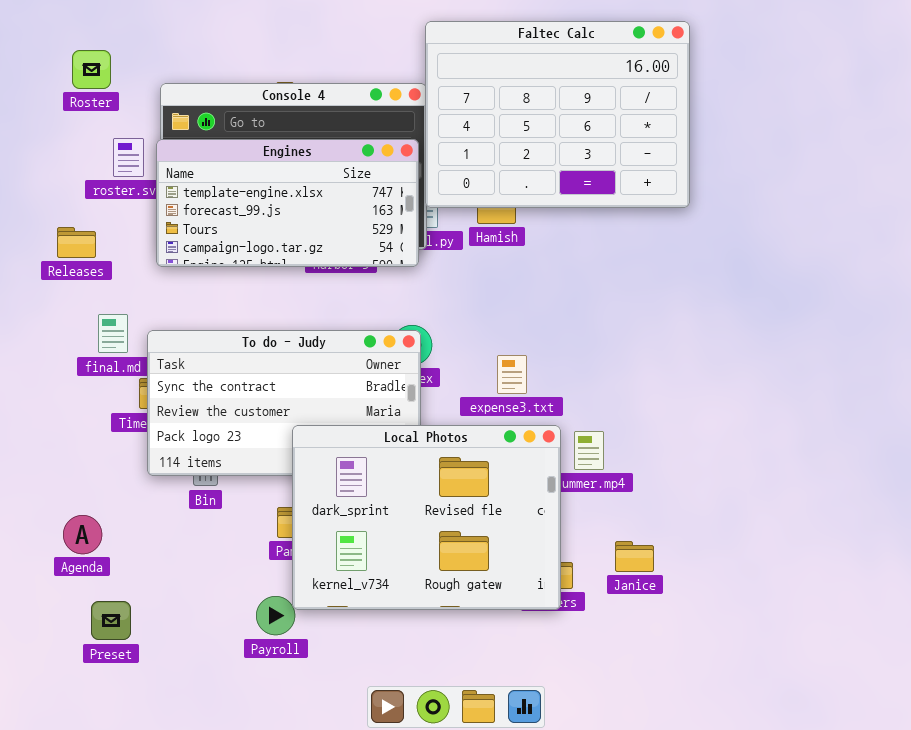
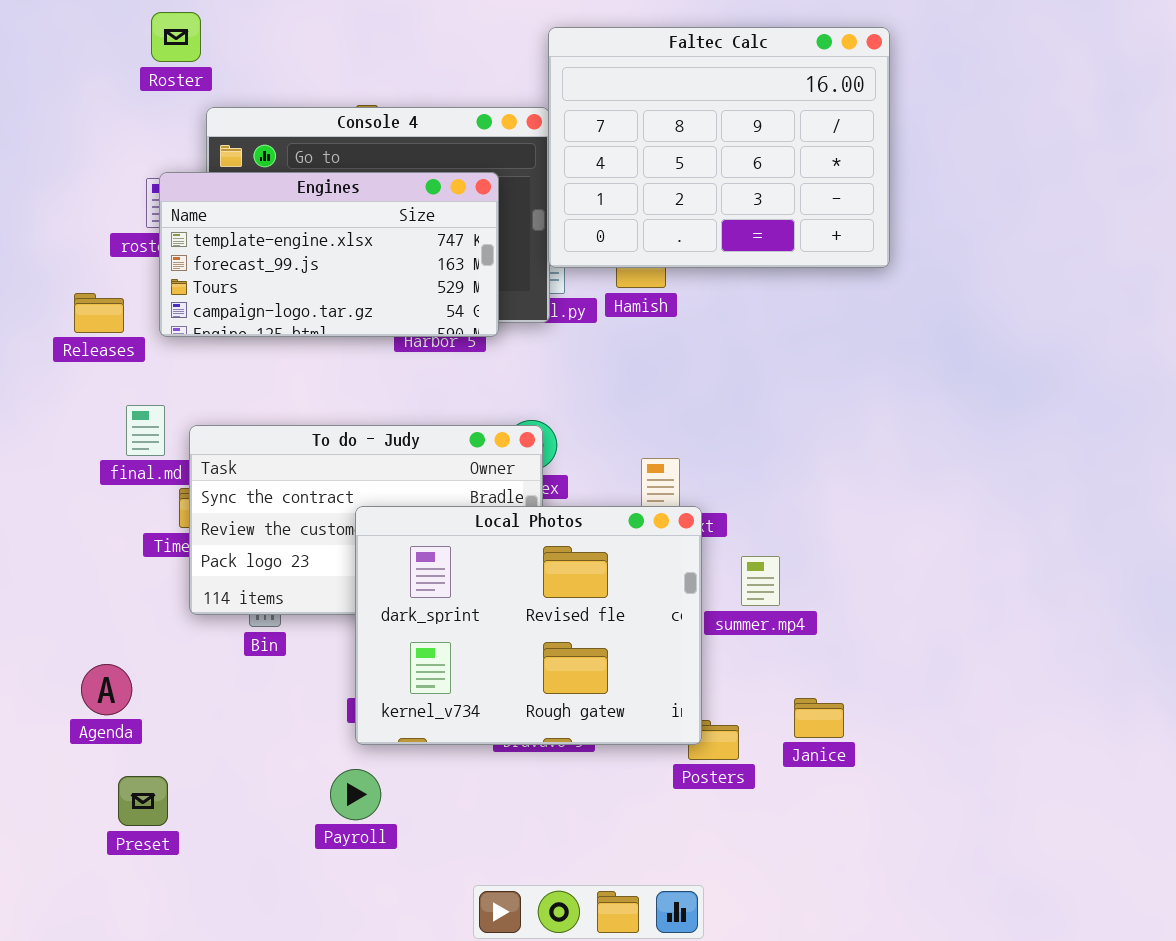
Roster: [72,50,111,89] -> [151,12,201,62], moved
Engines: [156,139,419,267] -> [159,172,499,337], moved
Local Photos: [292,425,561,610] -> [355,506,702,745], moved

